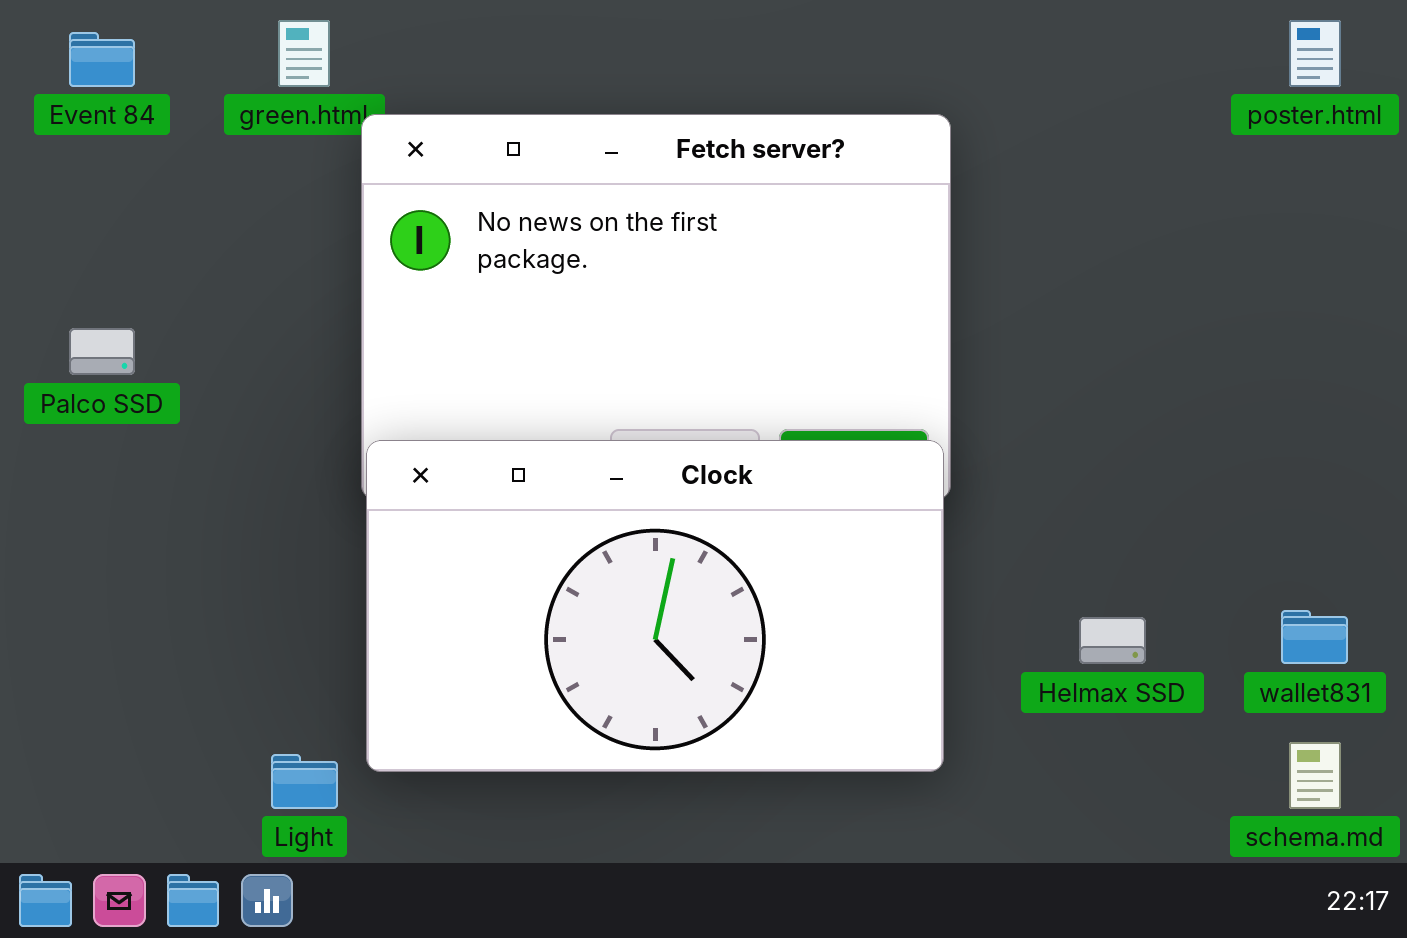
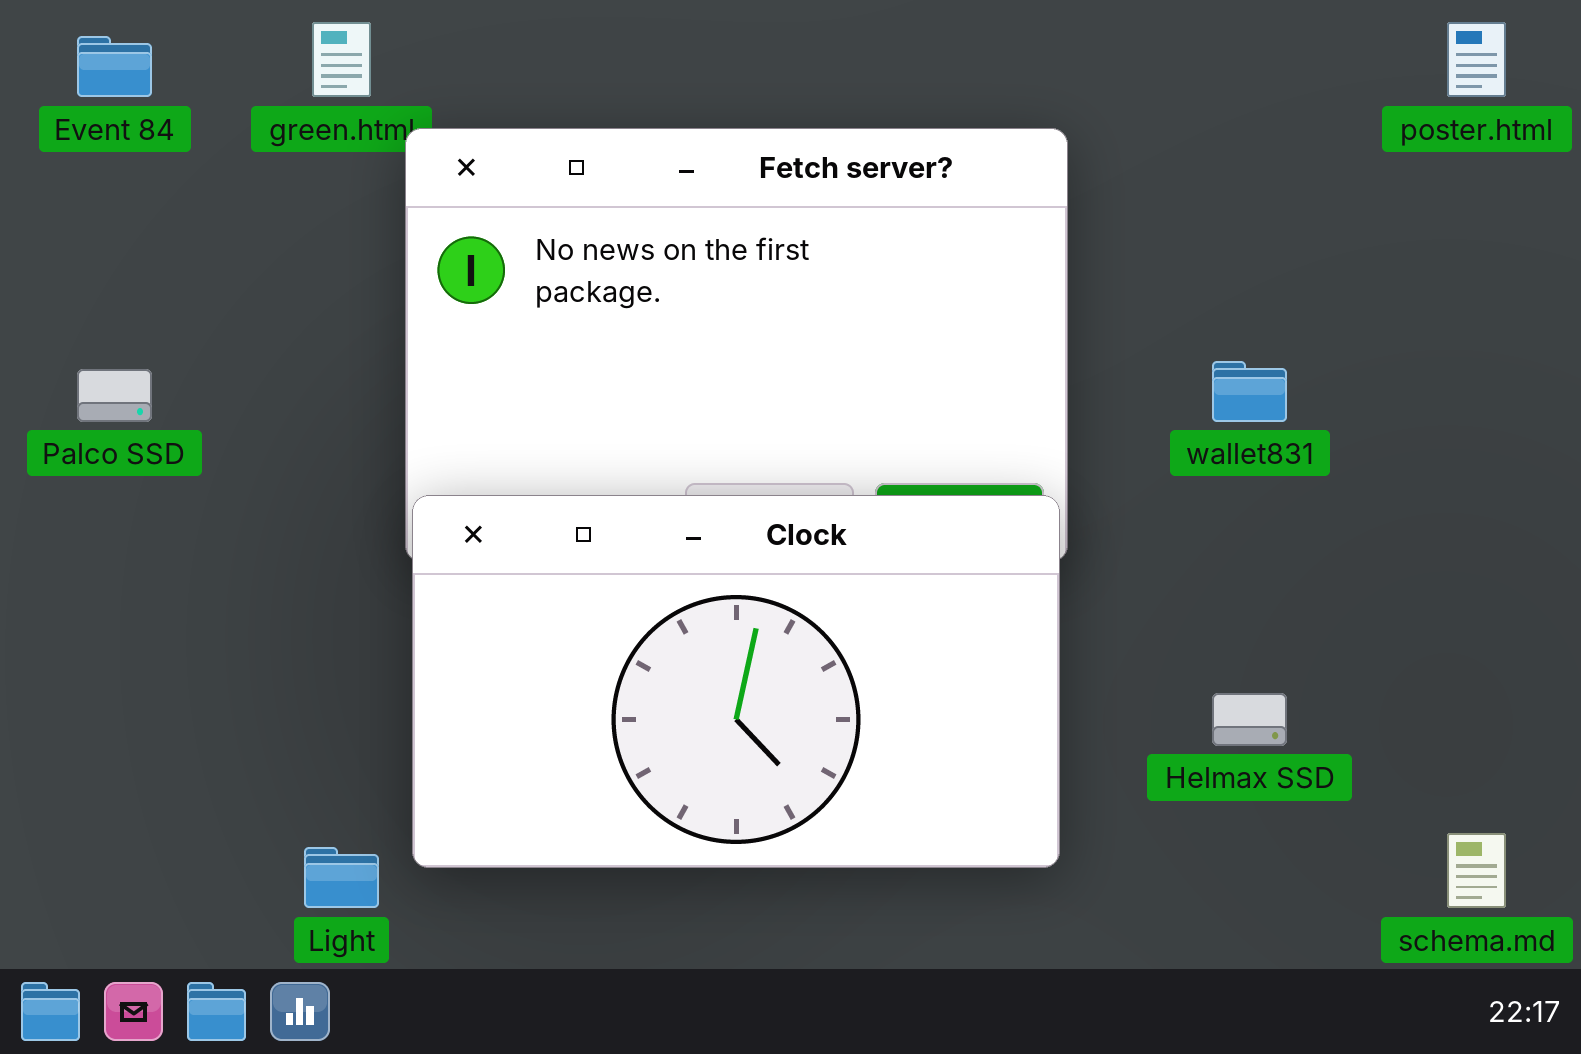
wallet831: [1281,610,1348,664] -> [1212,361,1287,422], moved

